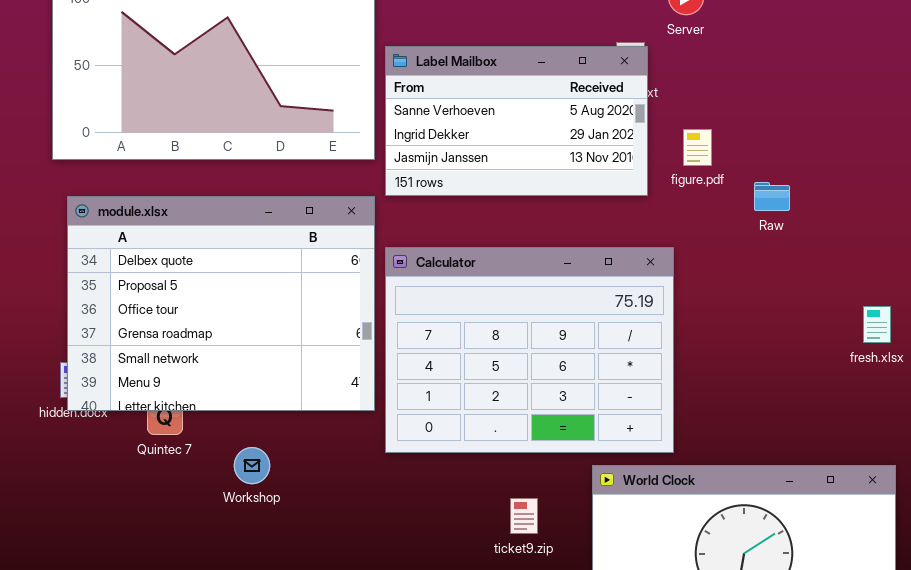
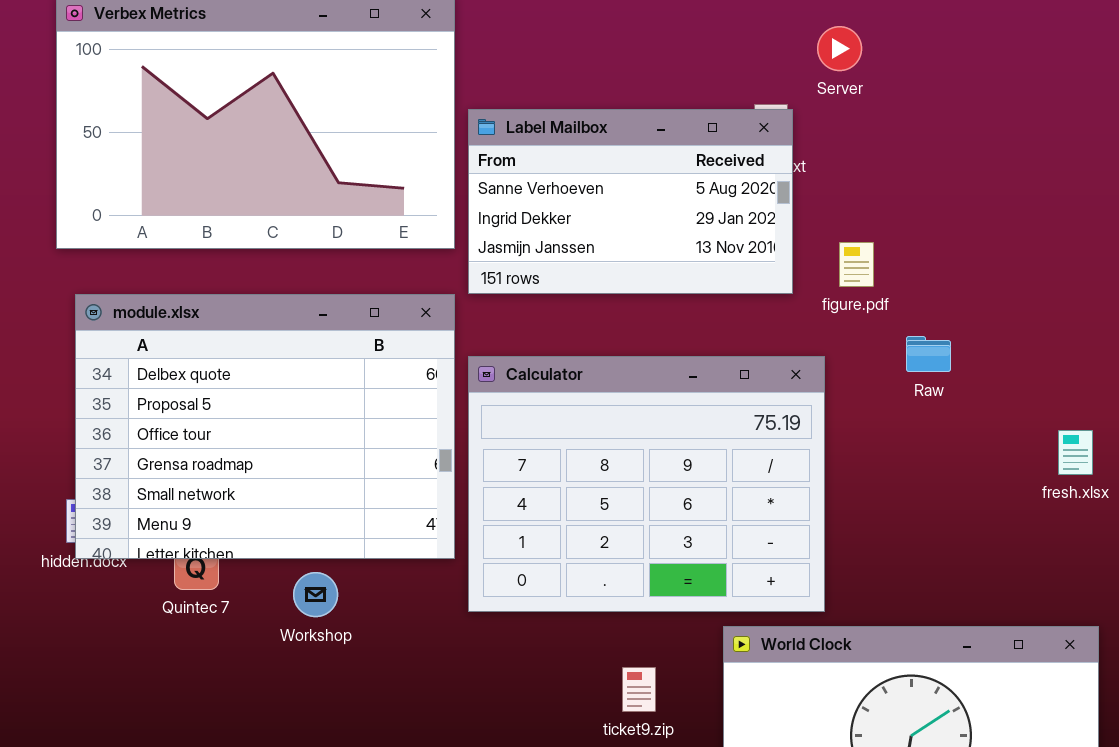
figure.pdf: [683,129,712,166] -> [839,242,874,287], moved
Raw: [754,182,790,211] -> [906,336,951,372], moved
Workshop: [234,447,270,484] -> [293,572,338,617], moved

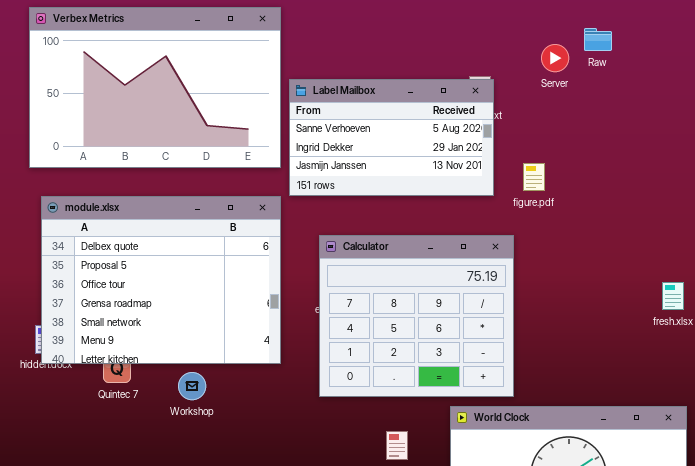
Server: [817,26,862,71] -> [541,44,569,72], moved
Raw: [906,336,951,372] -> [584,28,612,51], moved
Calculator: [468,356,825,612] -> [319,235,514,397], resized

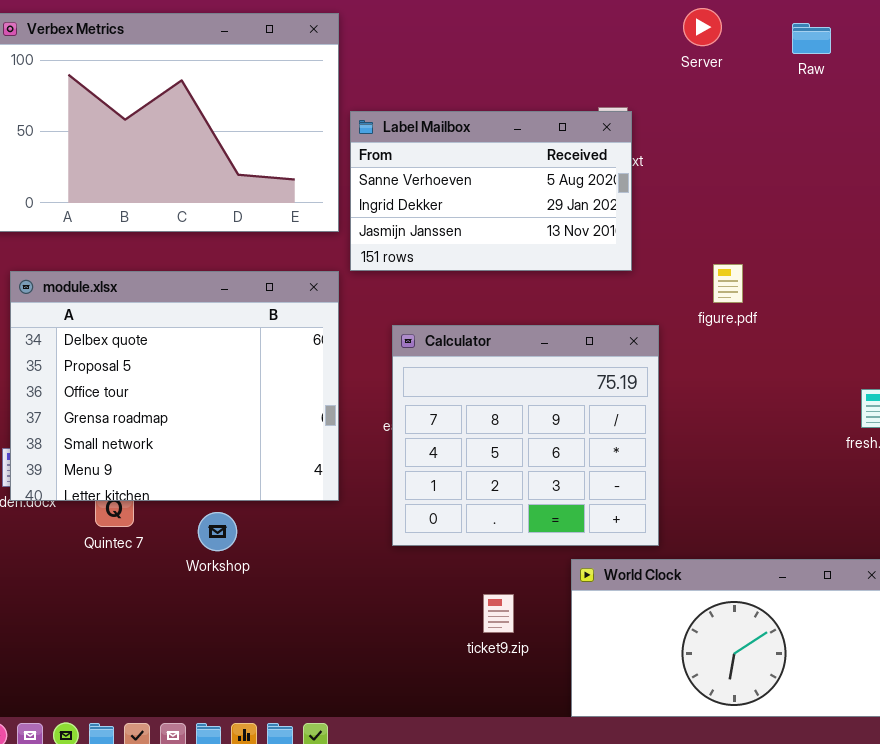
Raw: [584,28,612,51] -> [792,23,831,54], moved
Server: [541,44,569,72] -> [683,8,722,46], moved
figure.pdf: [523,163,545,191] -> [713,264,743,303], moved

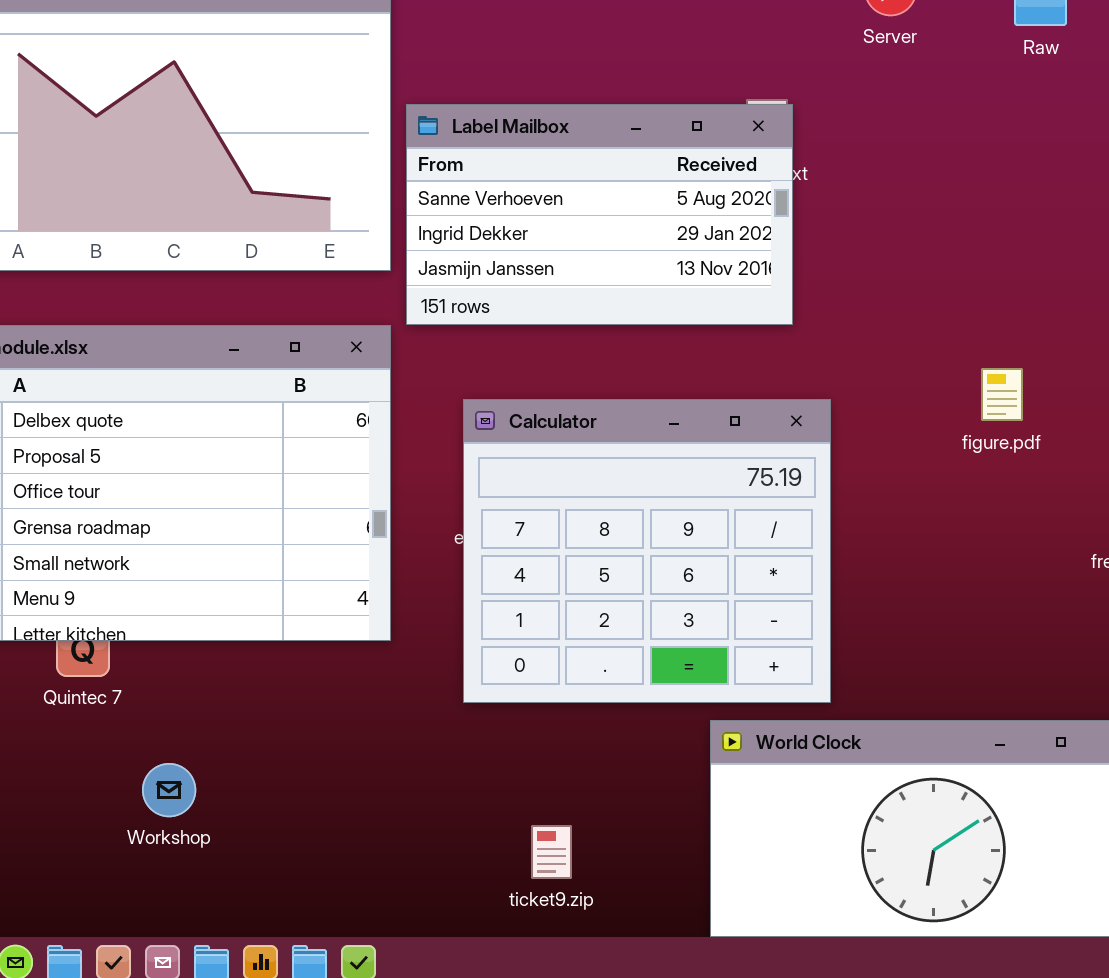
figure.pdf: [713,264,743,303] -> [981,368,1023,421], moved
Workshop: [198,512,237,551] -> [142,763,196,817], moved
ticket9.zip: [483,594,514,633] -> [531,825,572,879], moved

